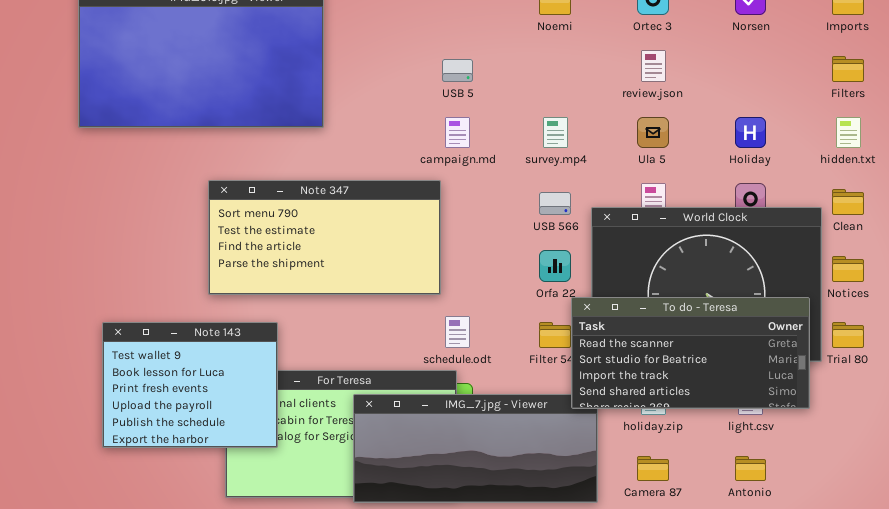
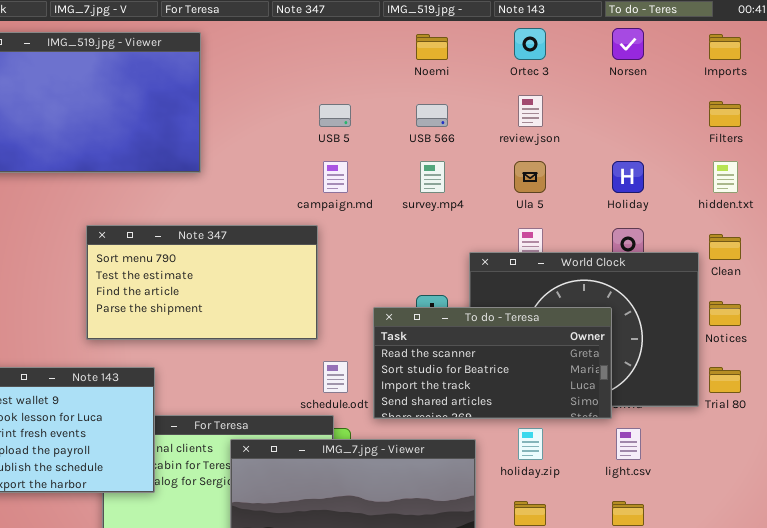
USB 566: [539,192,571,215] -> [416,104,448,127], moved
To do - Teresa: [571,297,810,409] -> [373,307,612,419], moved

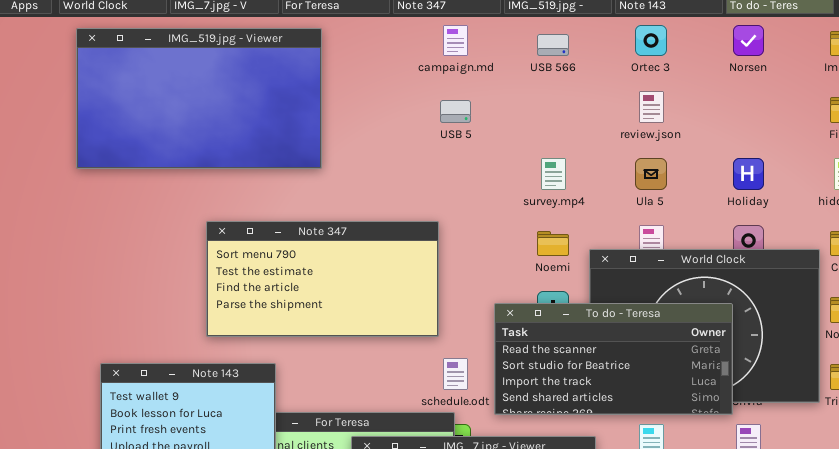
Noemi: [416,34,448,60] -> [537,231,569,256], moved
USB 566: [416,104,448,127] -> [537,34,569,56], moved
campaign.md: [323,161,348,193] -> [443,25,468,56], moved

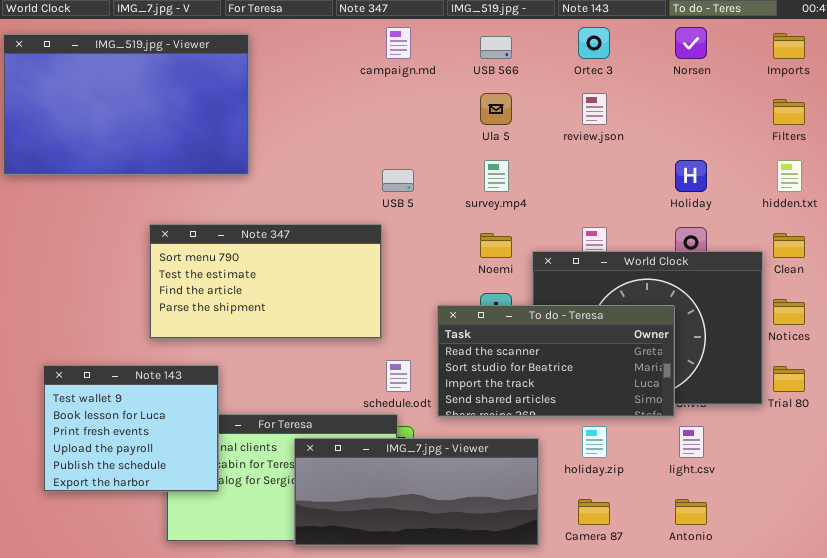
IMG_519.jpg - Viewer: [76,28,322,169] -> [3,34,249,175], moved
USB 5: [440,100,471,123] -> [382,169,414,192], moved
Ula 5: [635,158,667,190] -> [480,93,512,125], moved

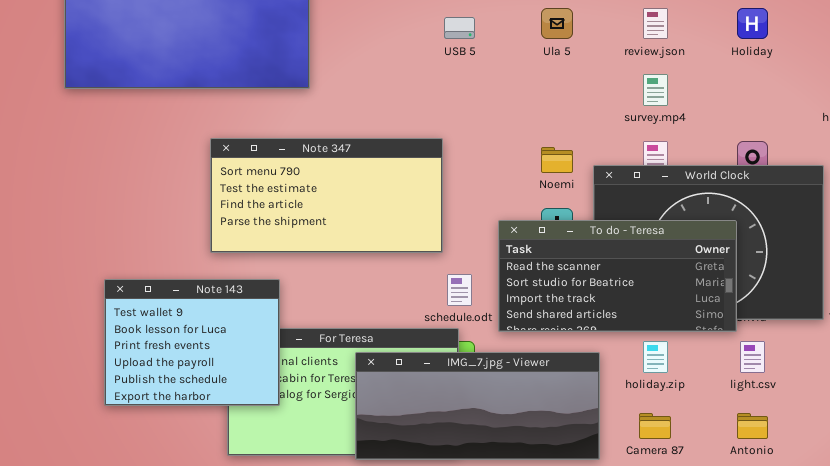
survey.mp4: [484,160,509,192] -> [643,74,668,106], moved
Holiday: [675,160,707,192] -> [737,8,768,39], moved
USB 5: [382,169,414,192] -> [444,17,475,39], moved

